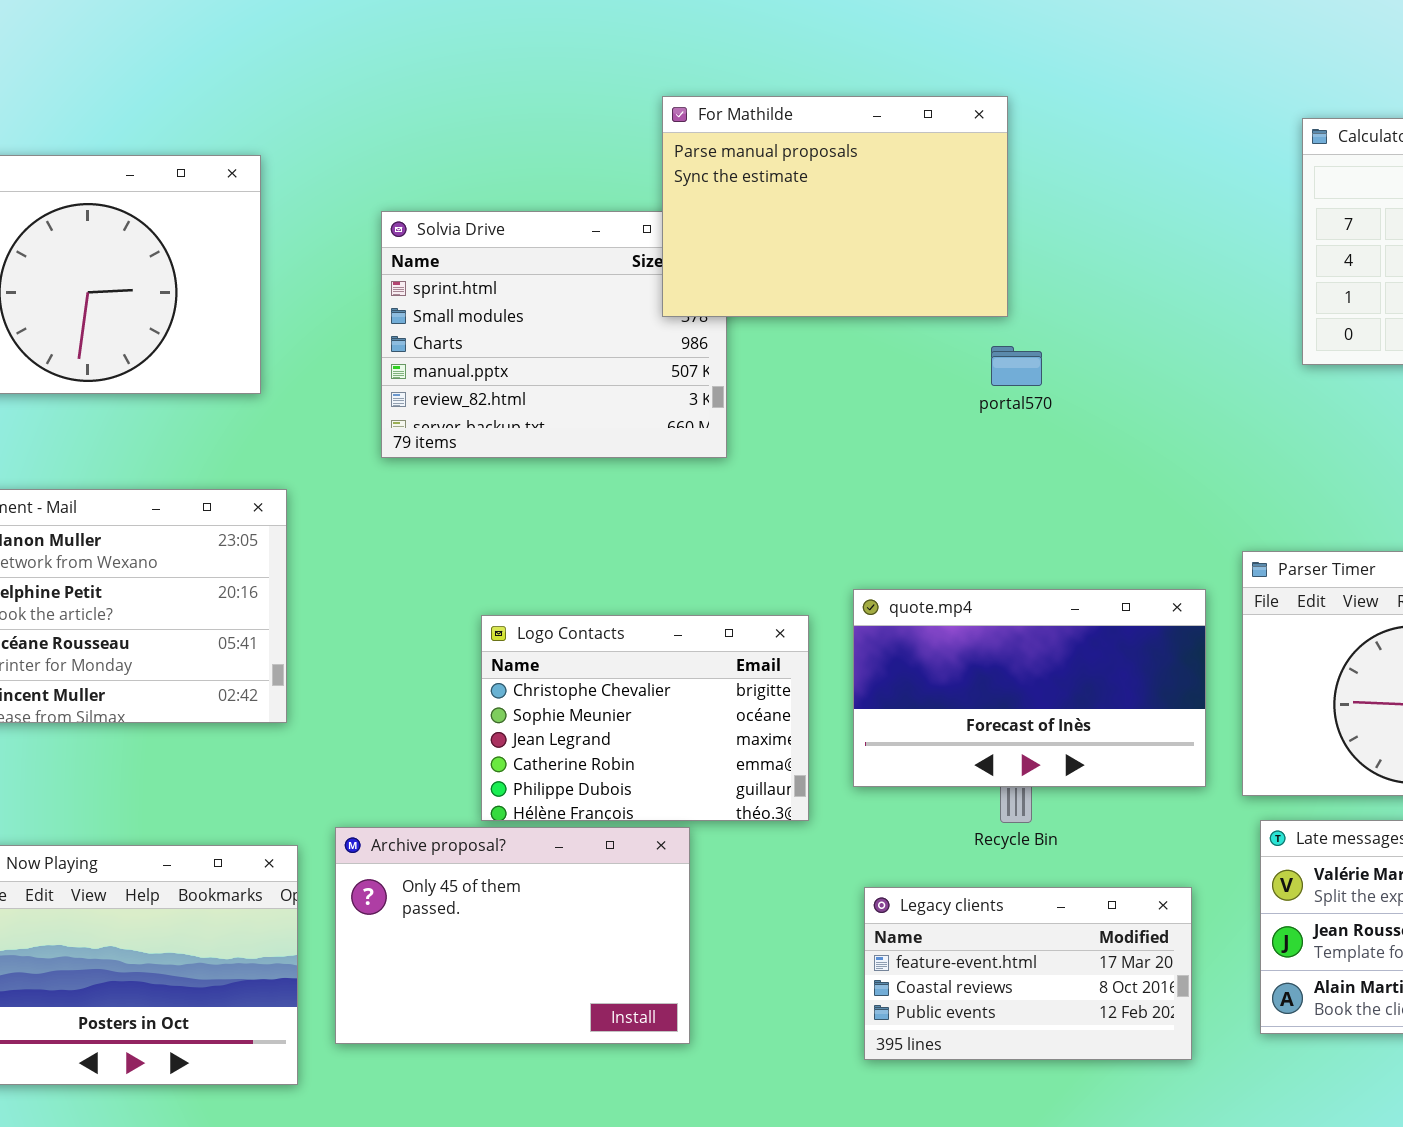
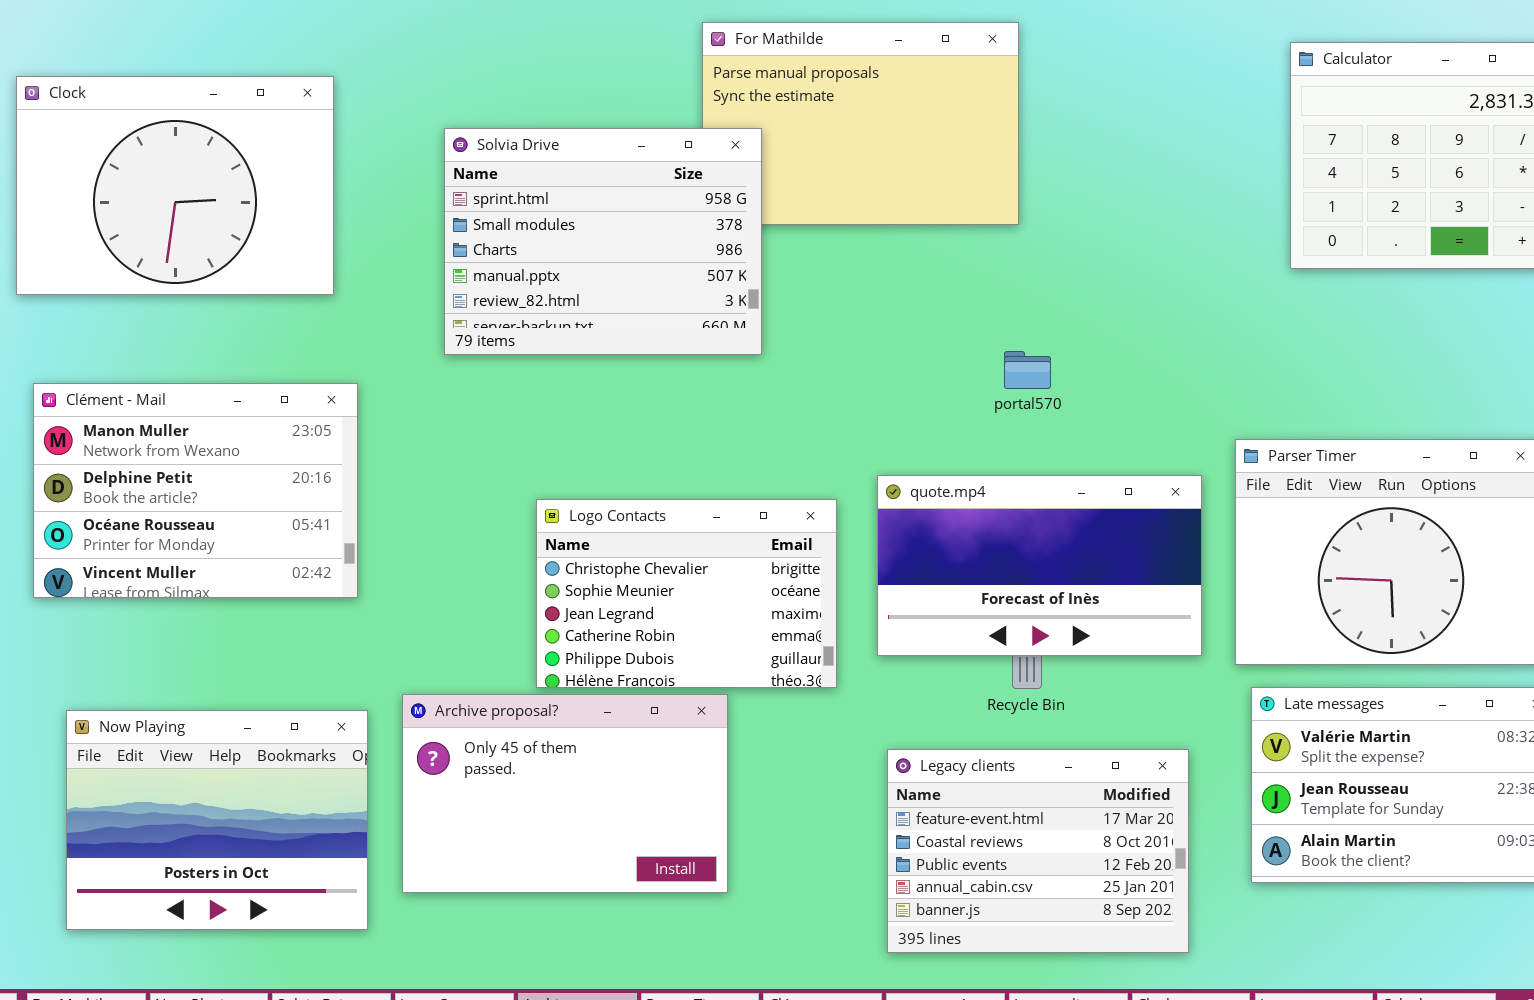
Solvia Drive: [381,211,727,458] -> [444,128,762,355], raised
portal570: [991,346,1042,386] -> [1004,351,1051,389], moved
Legacy clients: [864,887,1192,1060] -> [887,749,1189,953], resized

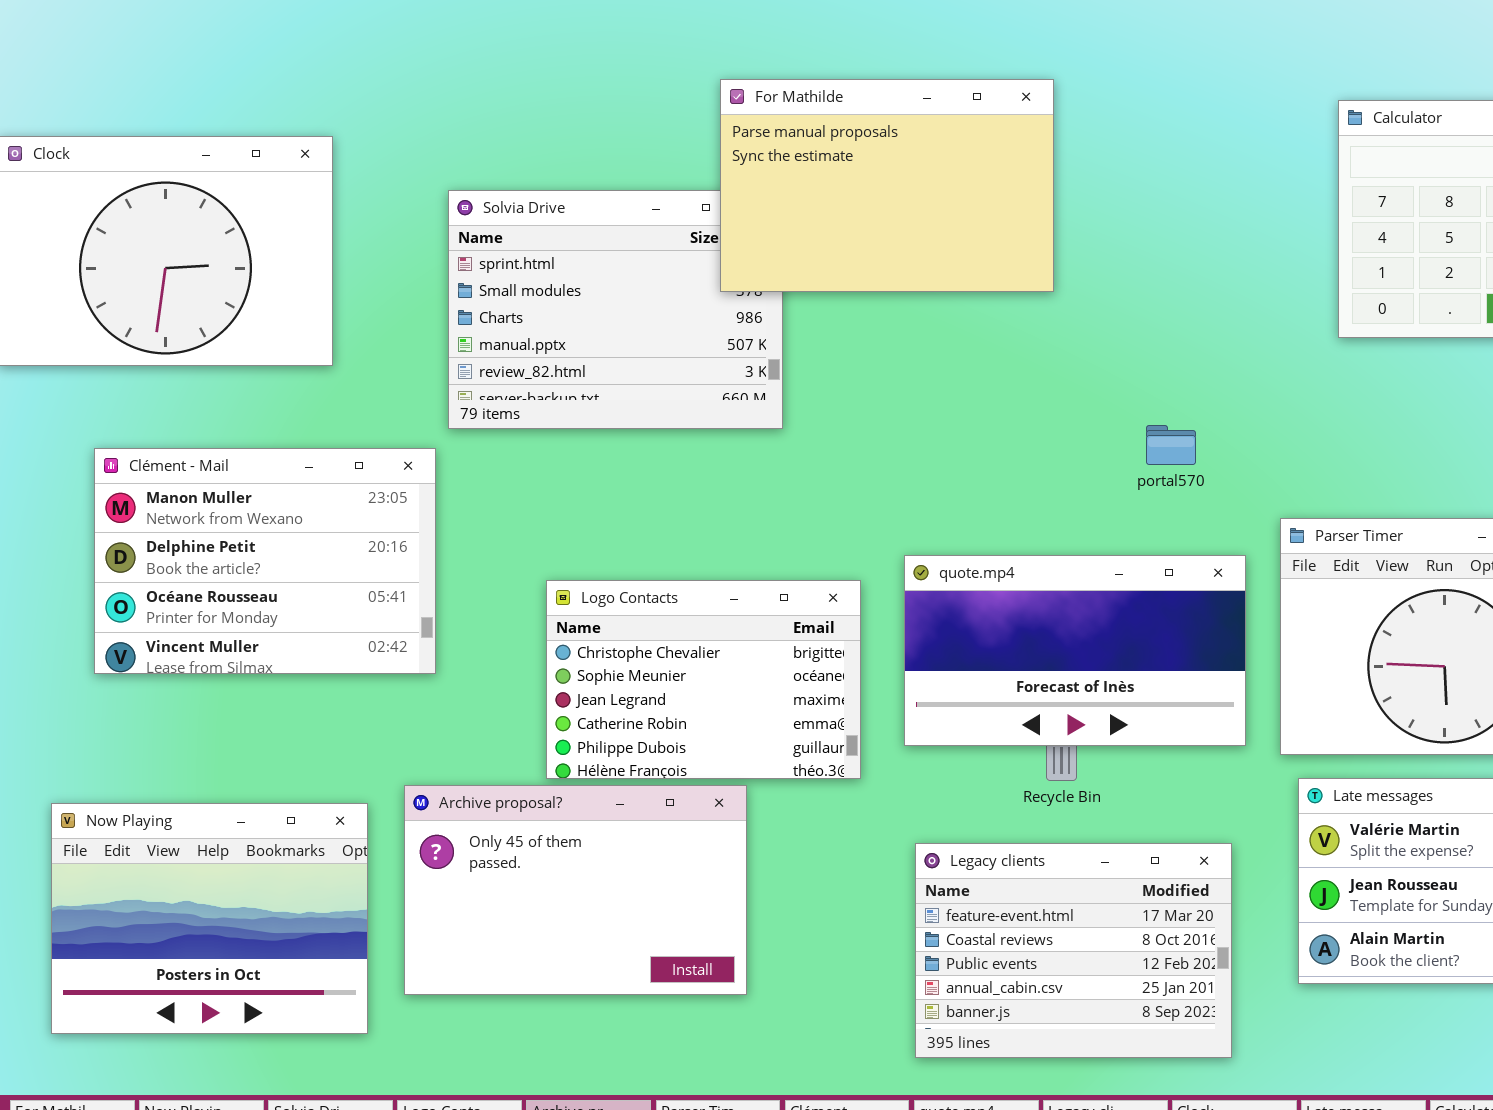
For Mathilde: [702,22,1019,225] -> [720,79,1054,292], raised
portal570: [1004,351,1051,389] -> [1146,425,1196,465], moved
Clément - Mail: [33,383,358,598] -> [94,448,436,674], moved

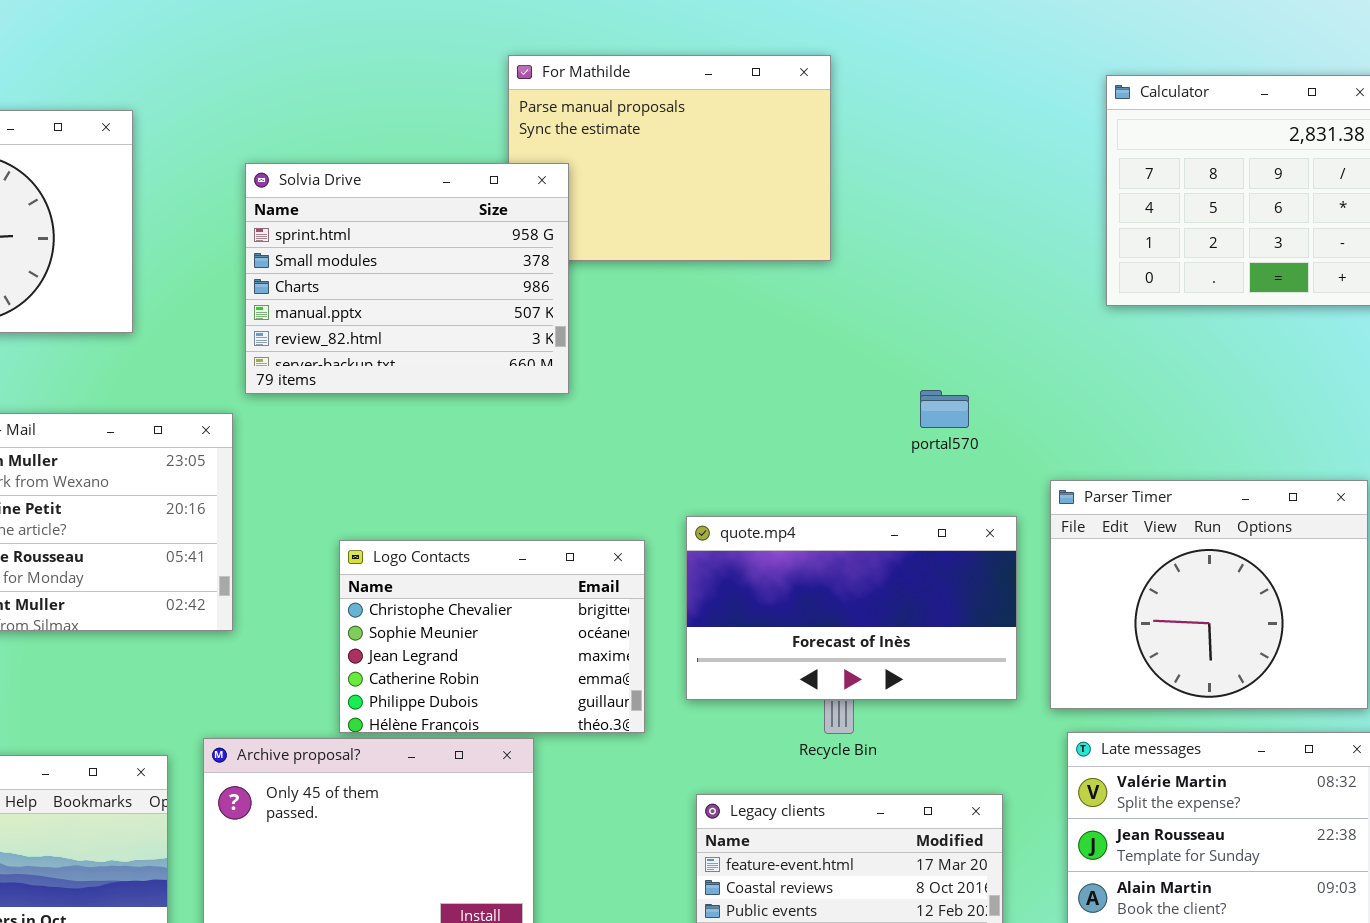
Solvia Drive: [448,190,783,429] -> [245,163,569,394], raised

